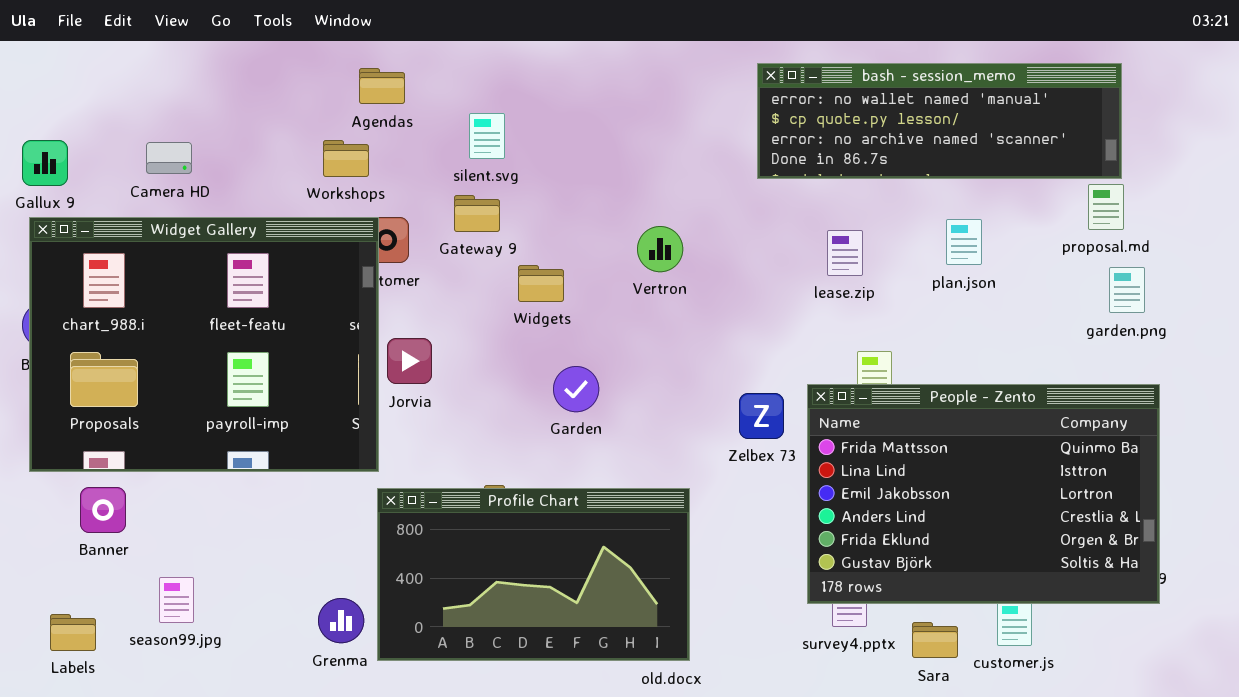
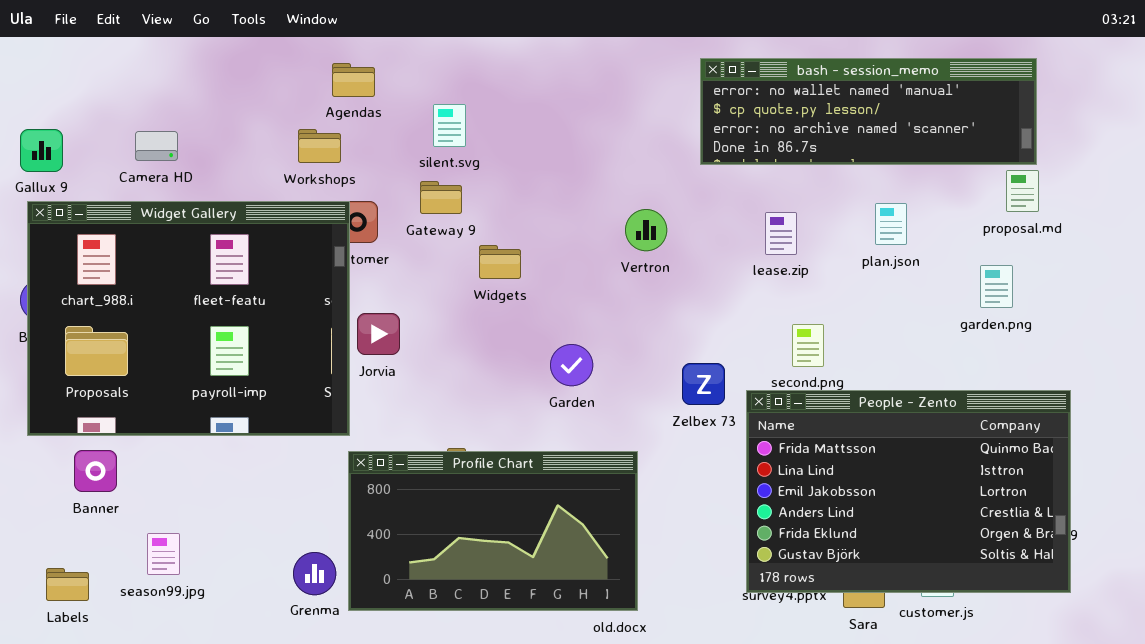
Vertron: [637,226,683,272] -> [625,209,667,251], moved
garden.png: [1109,267,1145,313] -> [980,265,1013,308], moved
Garden: [553,366,599,412] -> [550,344,593,386], moved
People - Zento: [807,384,1160,604] -> [746,390,1071,593], moved

